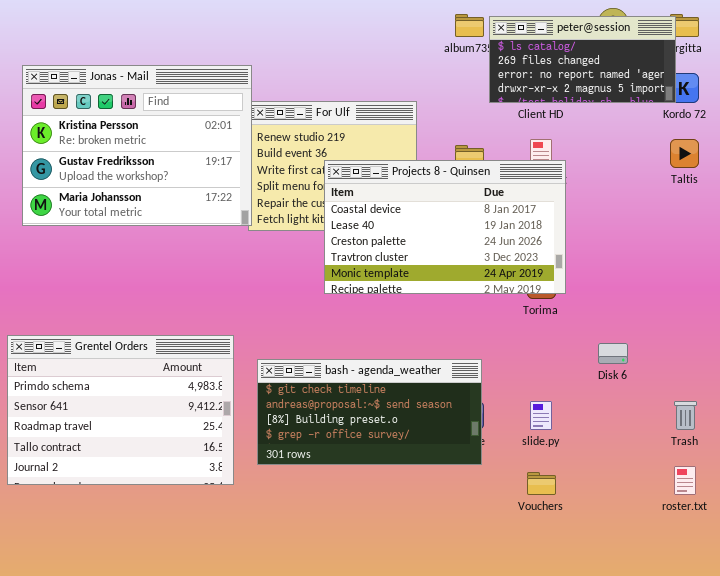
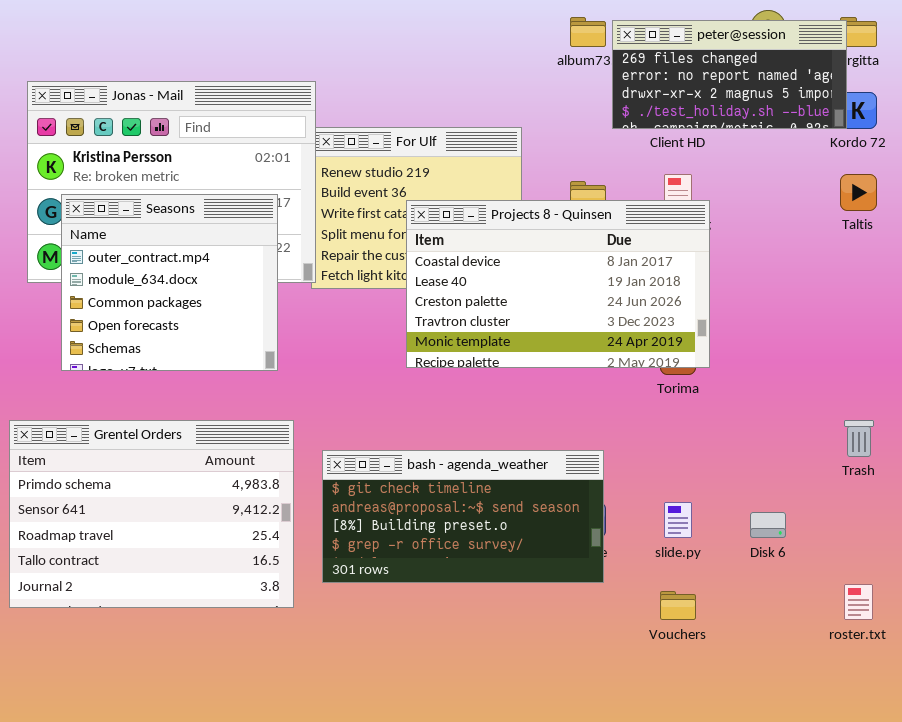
peter@session: [489,16,676,103] -> [612,20,847,129], scrolled down 1 row
Seasons: none -> [61,194,278,371], opened
Disk 6: [598,343,628,364] -> [750,512,786,538], moved
Trash: [674,401,697,430] -> [844,420,874,457], moved

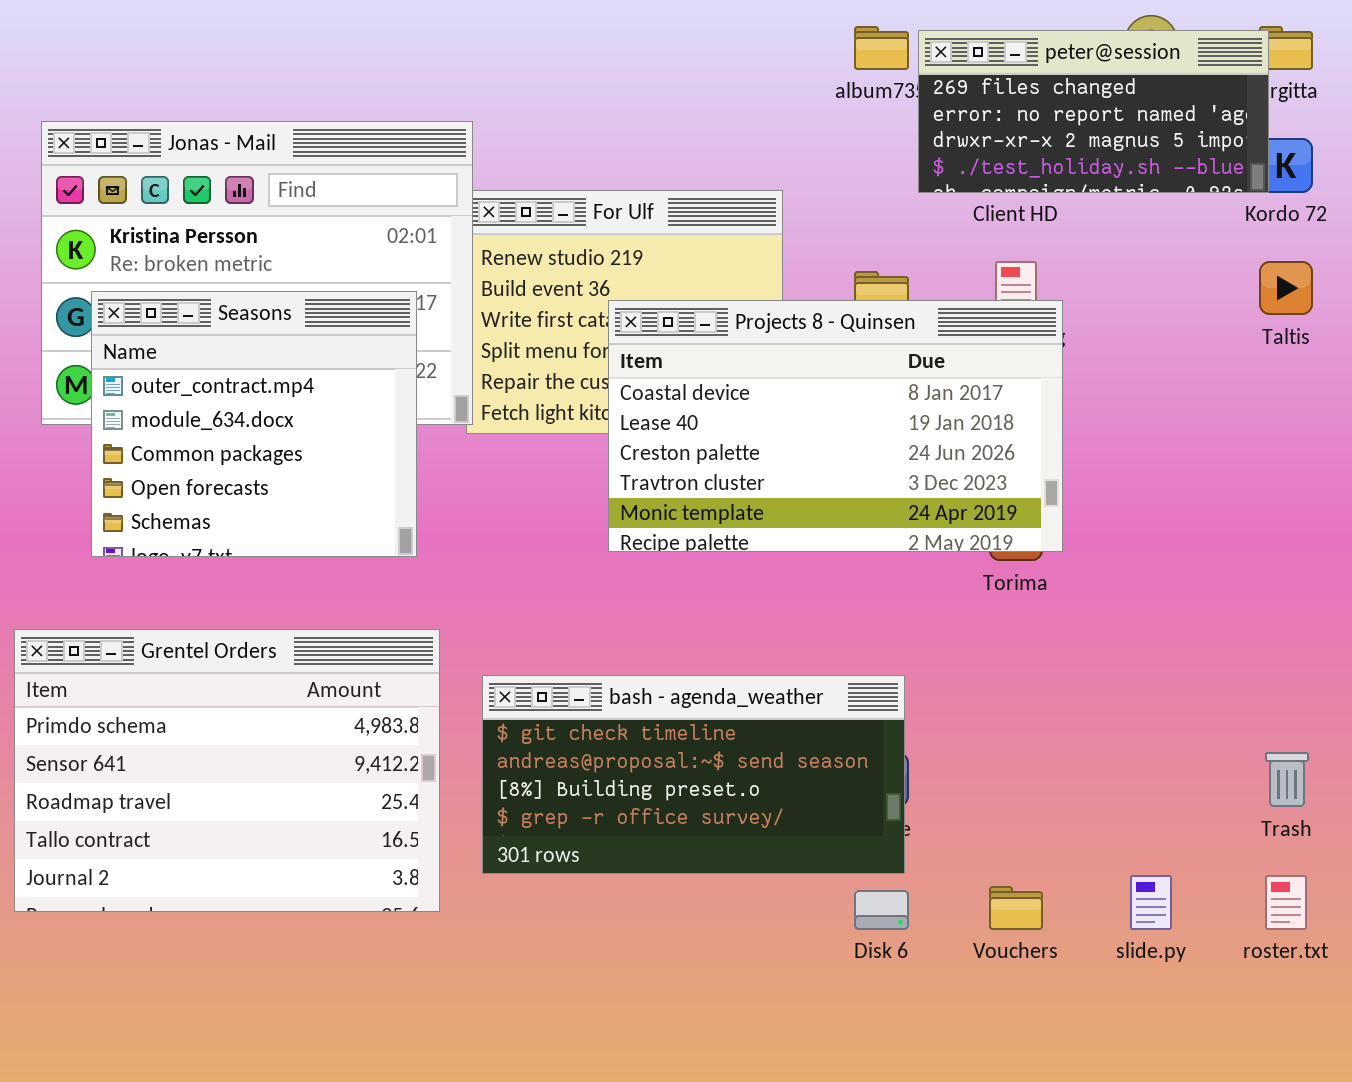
Trash: [844,420,874,457] -> [1265,752,1309,807], moved
slide.py: [664,502,692,538] -> [1130,875,1172,930], moved
Disk 6: [750,512,786,538] -> [854,890,909,930], moved

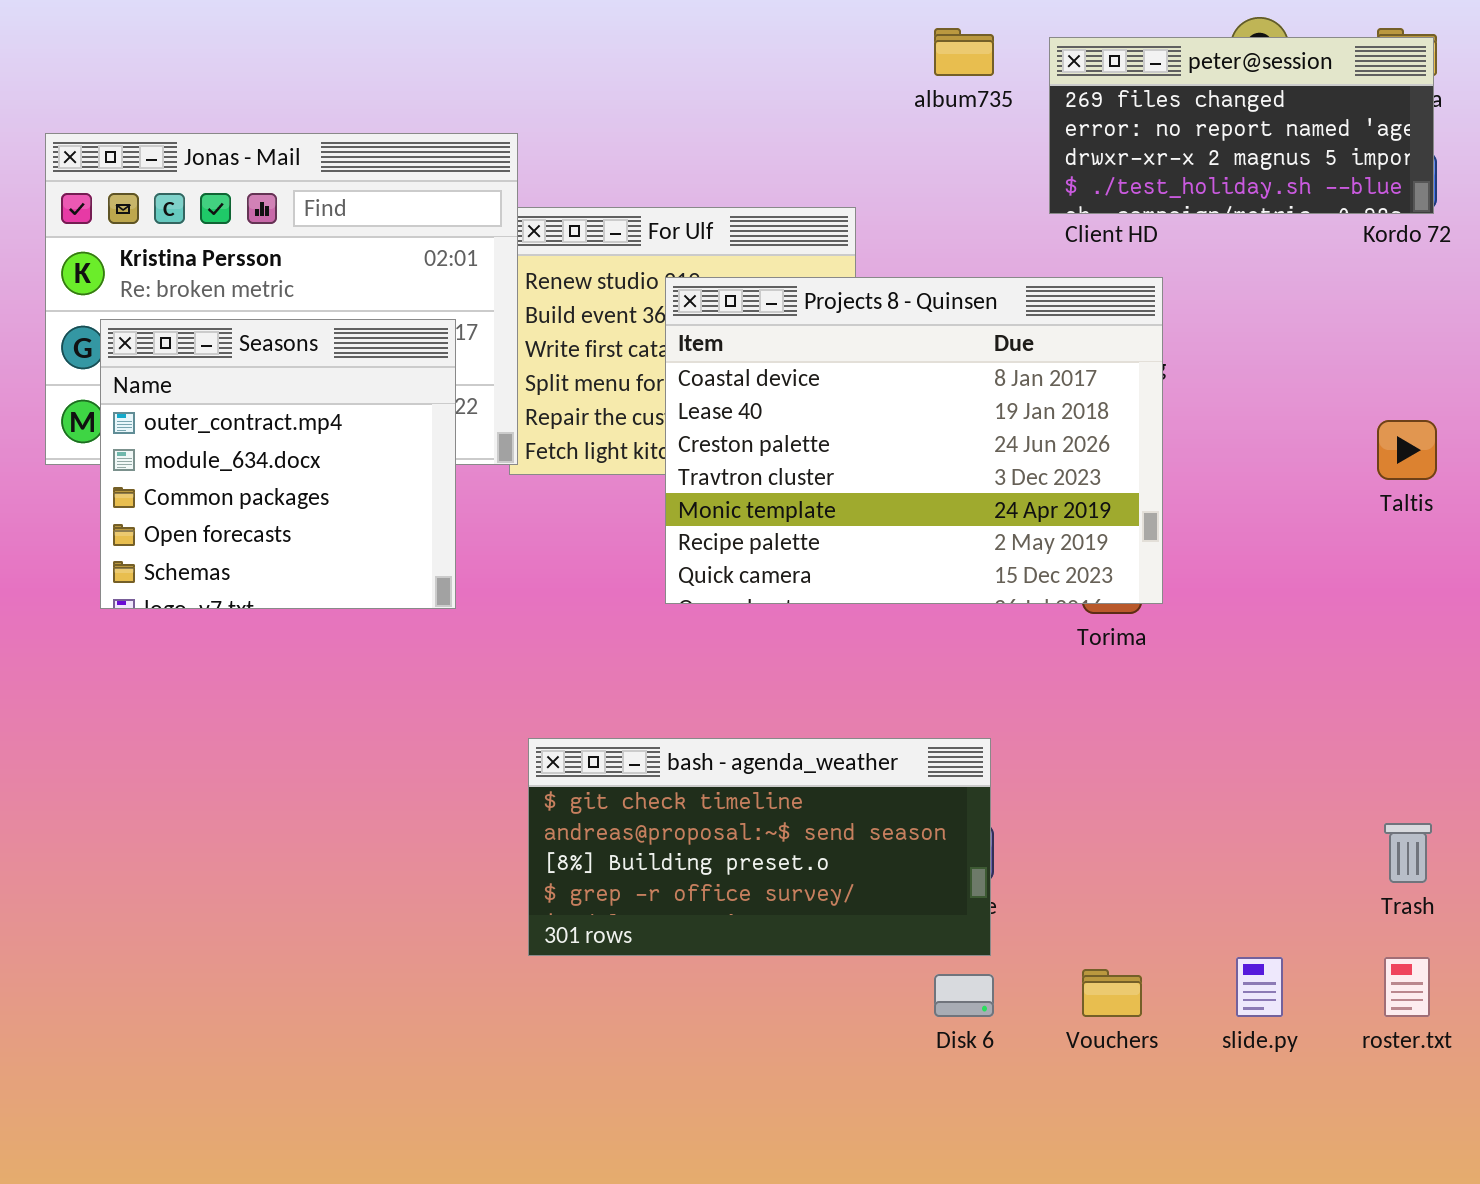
peter@session: [918,30,1269,193] -> [1049,37,1434,214], moved
Taltis: [1259,261,1313,315] -> [1377,420,1437,480], moved
Projects 8 - Quinsen: [608,300,1063,552] -> [665,277,1163,604], resized
Grentel Orders: [14,629,440,912] -> none, closed

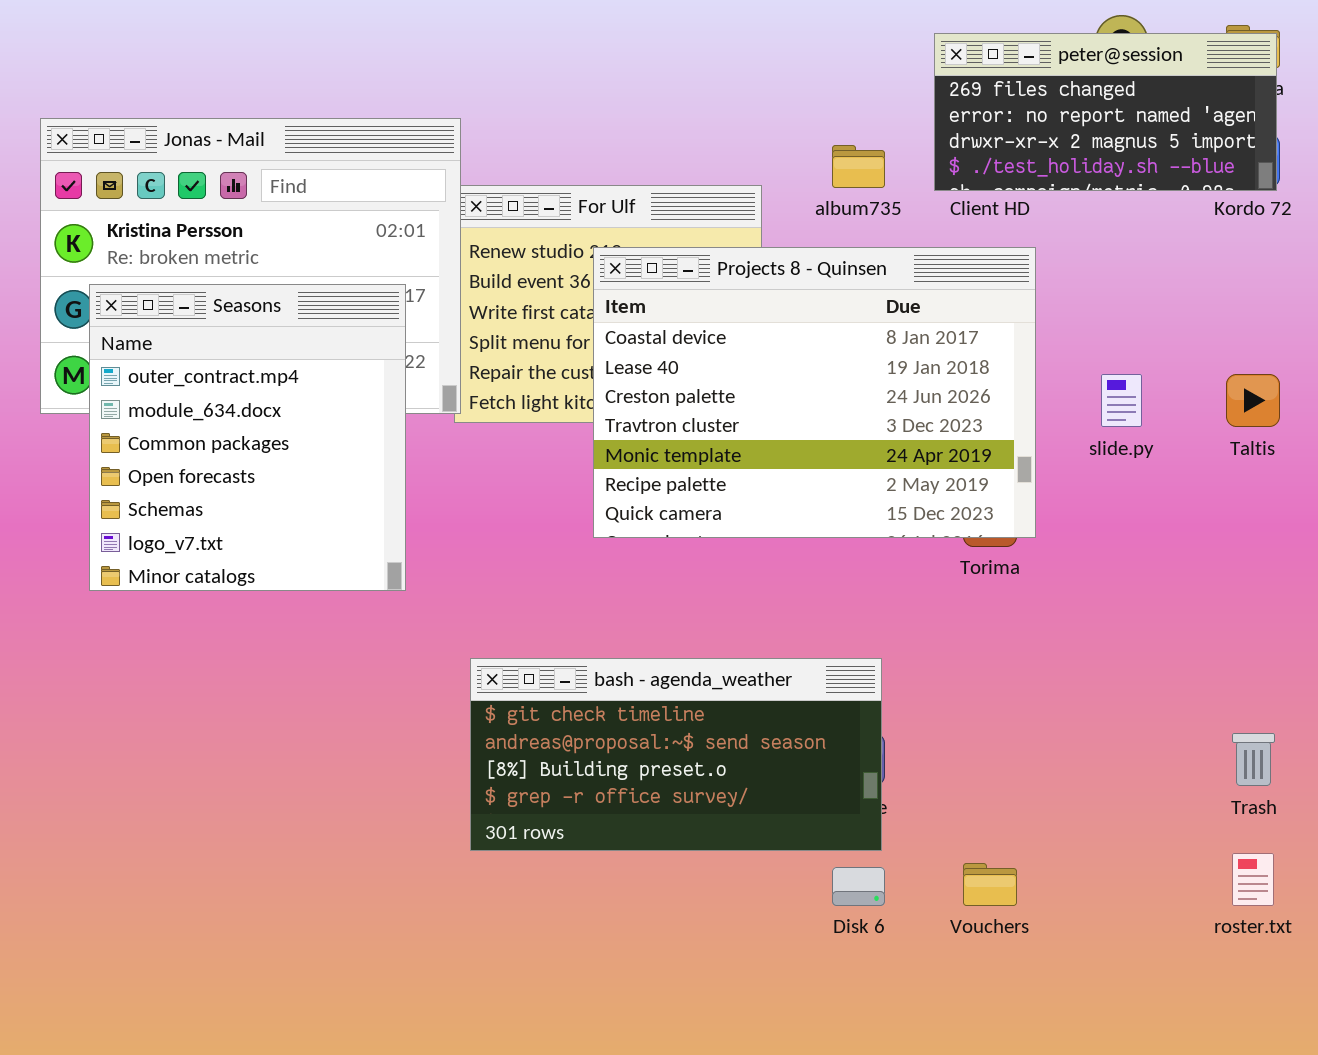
album735: [934,28,994,76] -> [832,145,885,188], moved
Seasons: [100,319,456,609] -> [89,284,406,591], resized
slide.py: [1236,957,1283,1017] -> [1101,374,1142,427], moved

